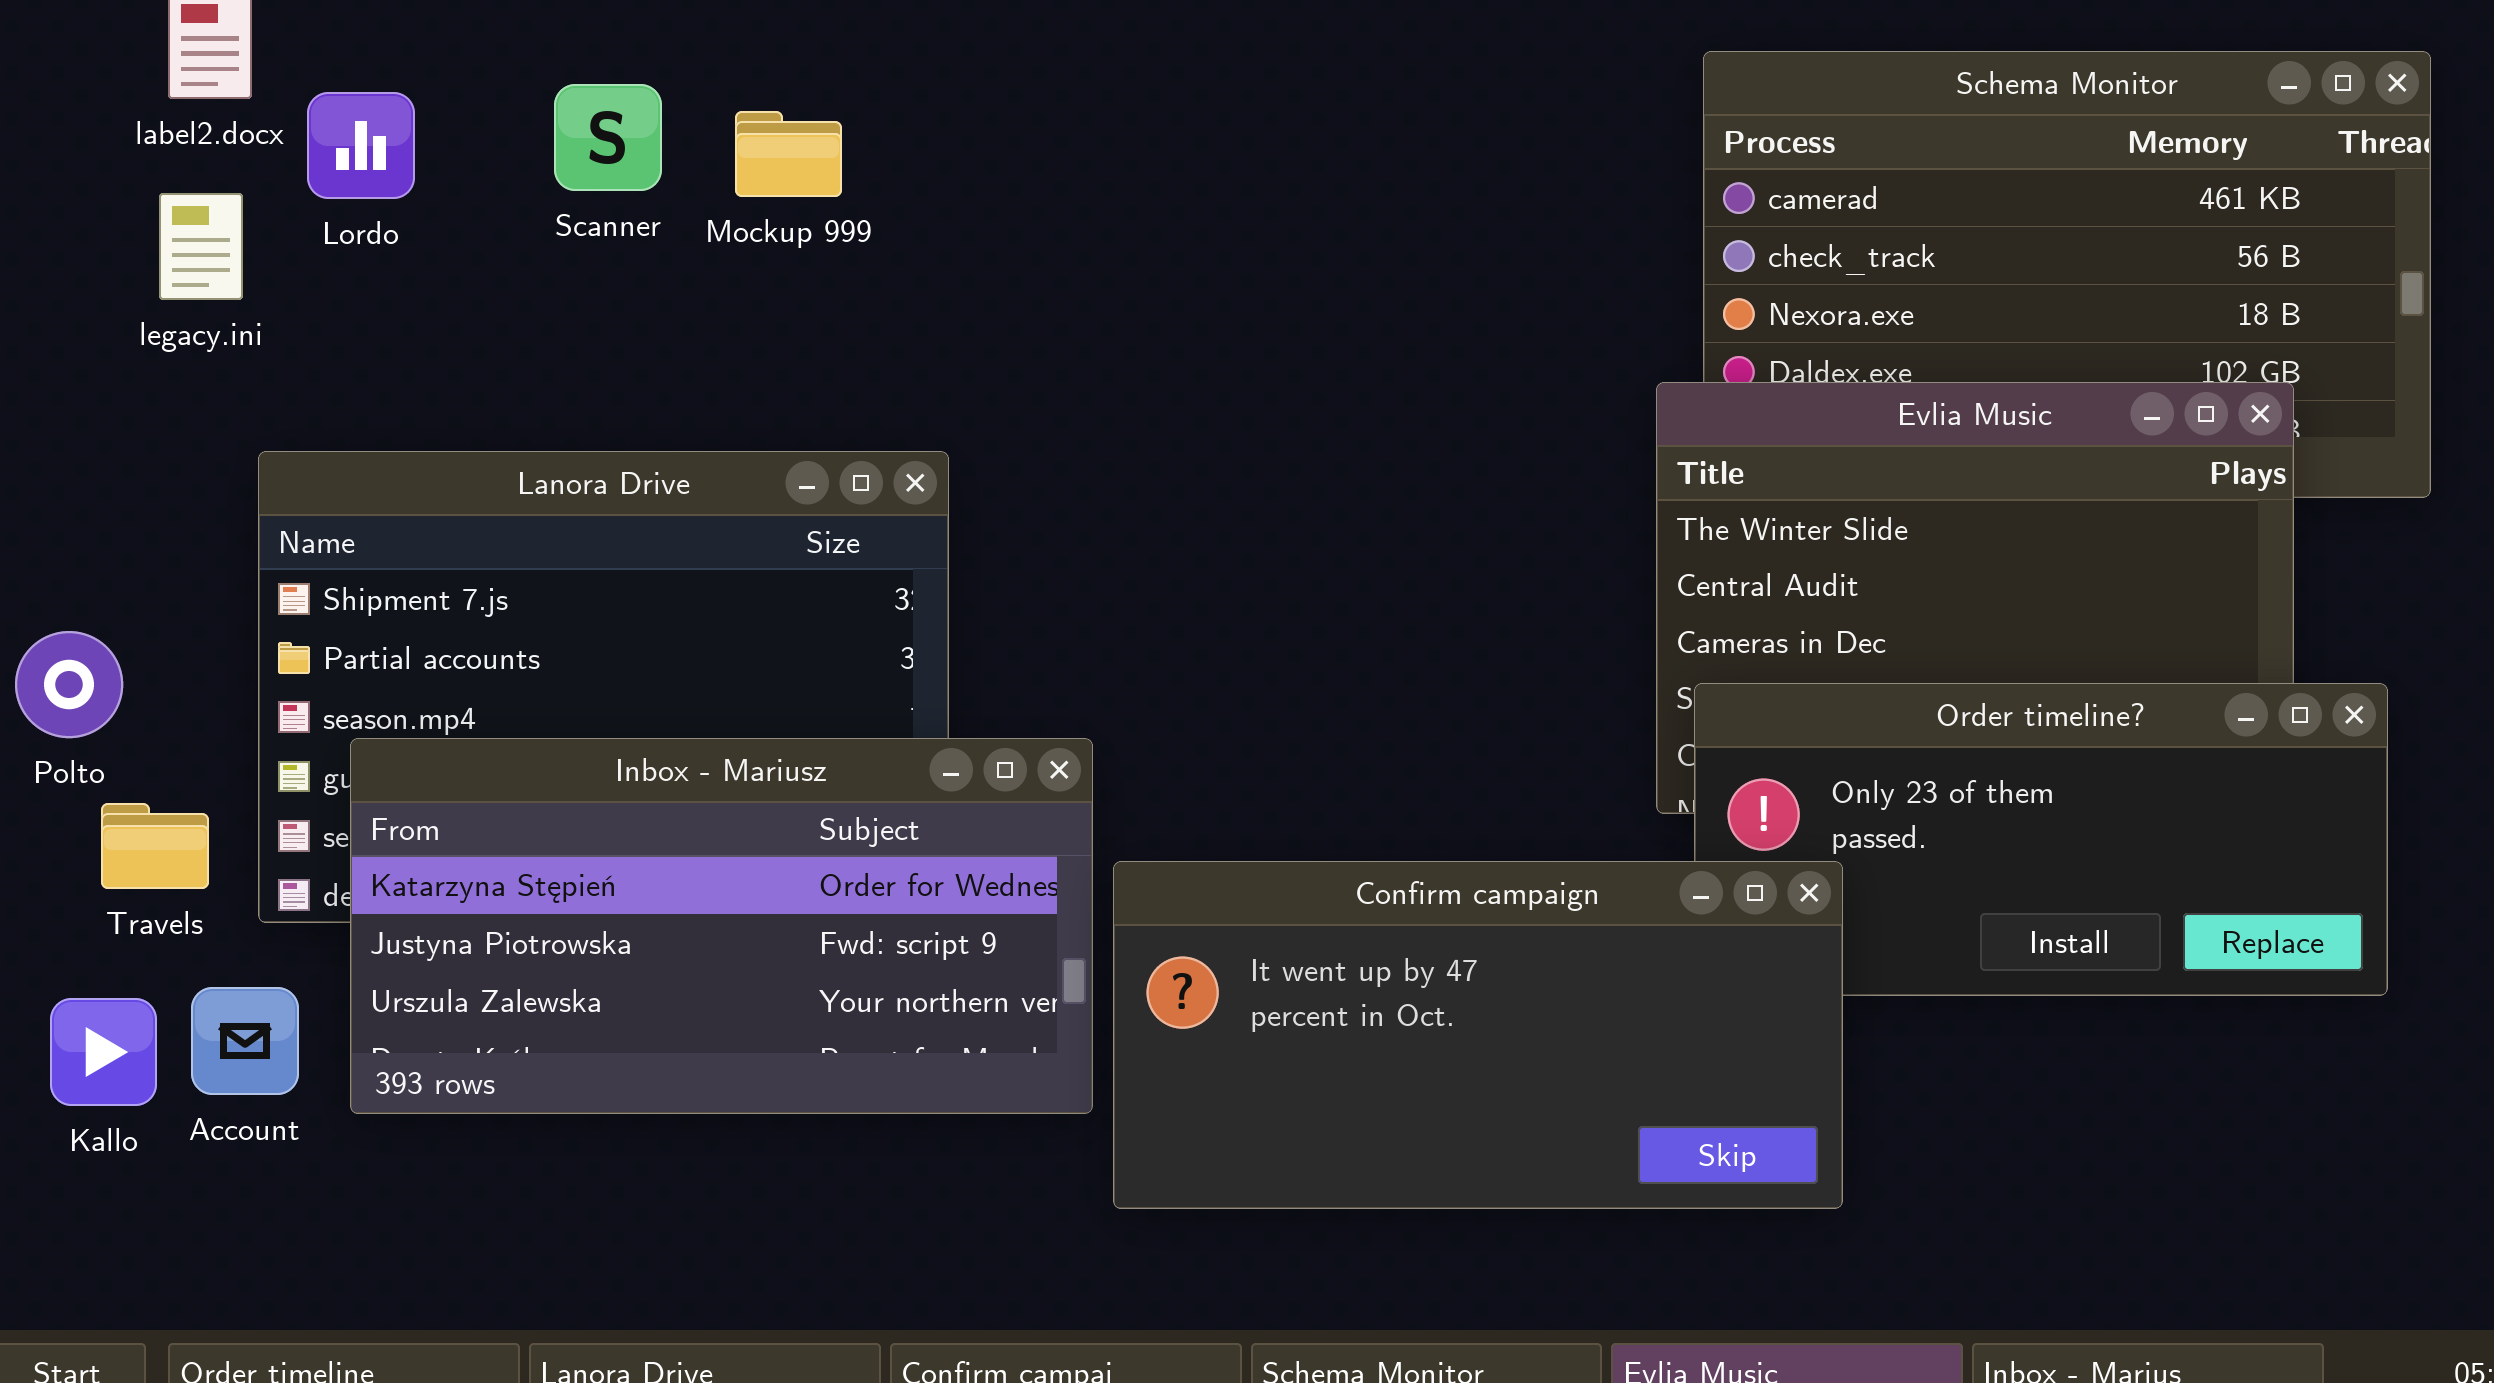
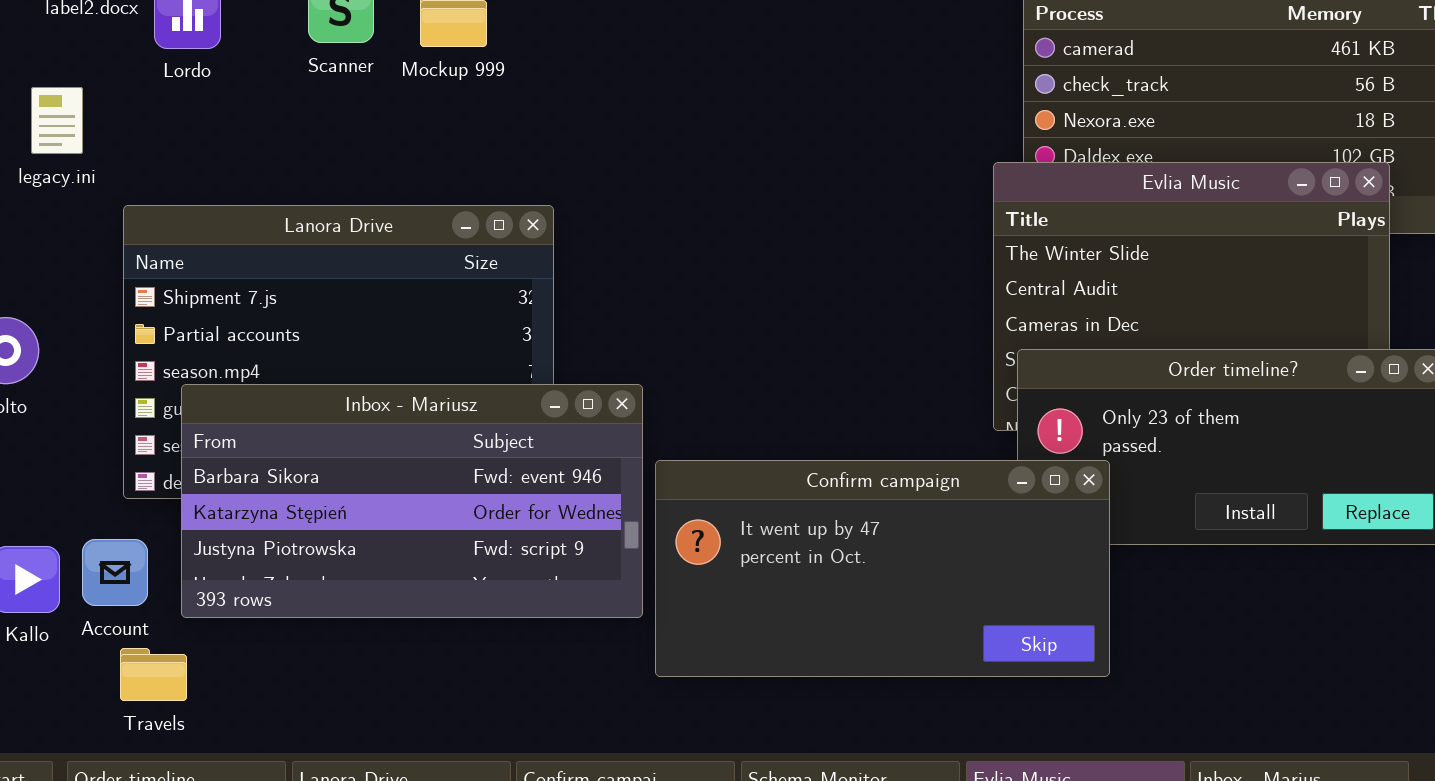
legacy.ini: [159,193,243,300] -> [31,87,83,154], moved
Inbox - Mariusz: [350,738,1093,1114] -> [181,384,643,618], scrolled up 1 row
Travels: [101,803,209,889] -> [120,648,187,701], moved

